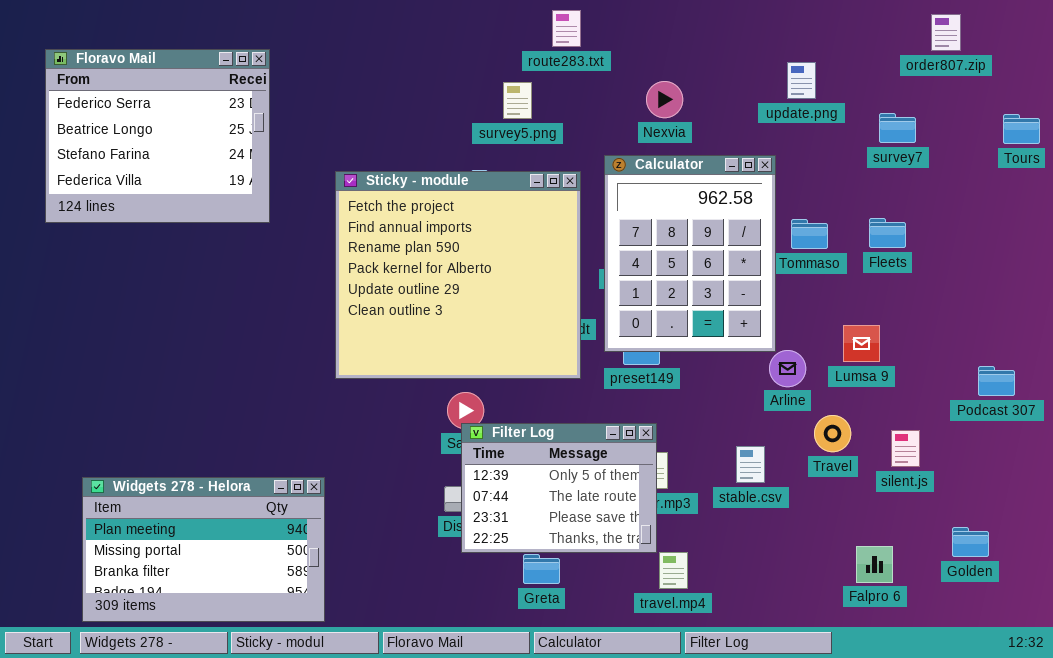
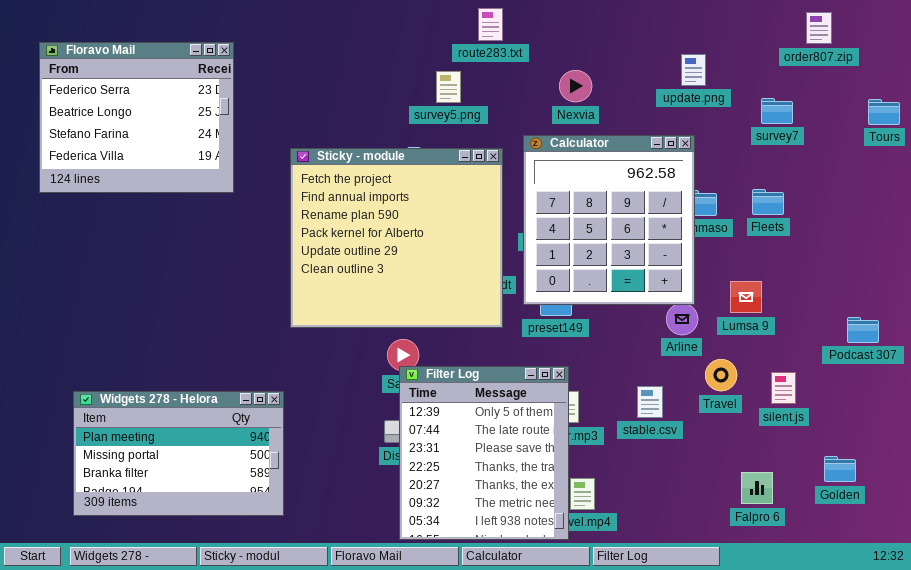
Calculator: [604,155,776,352] -> [523,135,695,305], resized
Filter Log: [461,423,657,553] -> [399,366,569,540], resized
Widgets 278 - Helora: [82,477,325,622] -> [73,391,284,516], moved

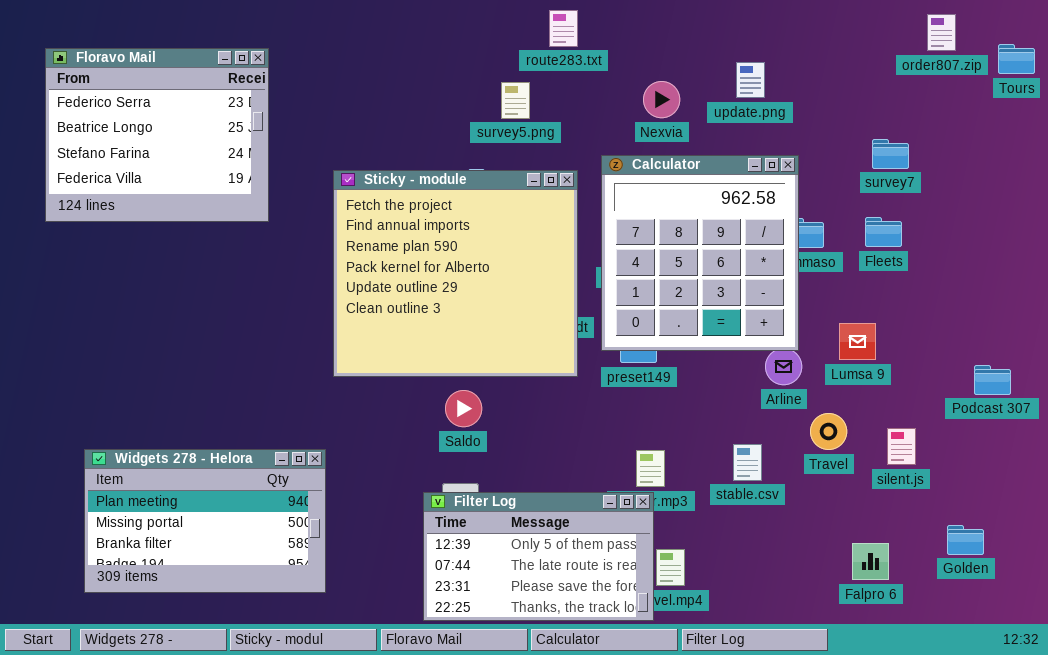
update.png: [681,54,706,86] -> [736,62,765,98], moved
survey7: [761,98,793,124] -> [872,139,909,169], moved
Tours: [868,99,900,125] -> [998,44,1035,74], moved
Filter Log: [399,366,569,540] -> [423,492,654,621], resized

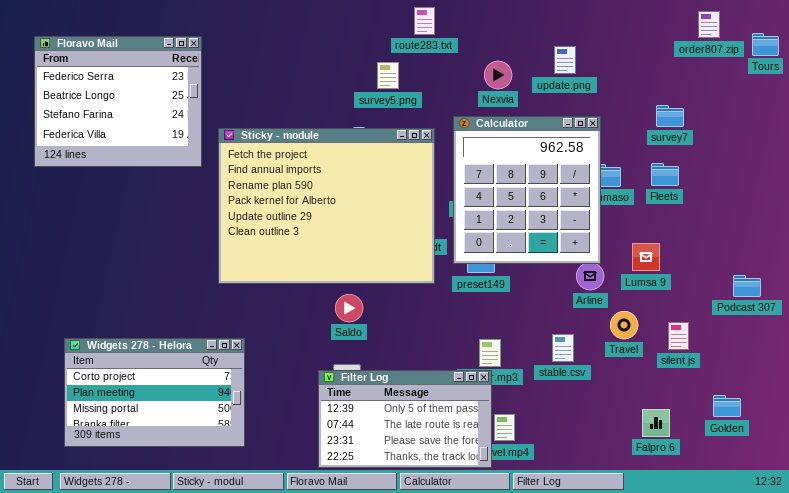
Sticky - module: [333,170,578,377] -> [218,128,435,284], resized
Widgets 278 - Helora: [84,449,326,593] -> [64,338,245,447], scrolled up 1 row

